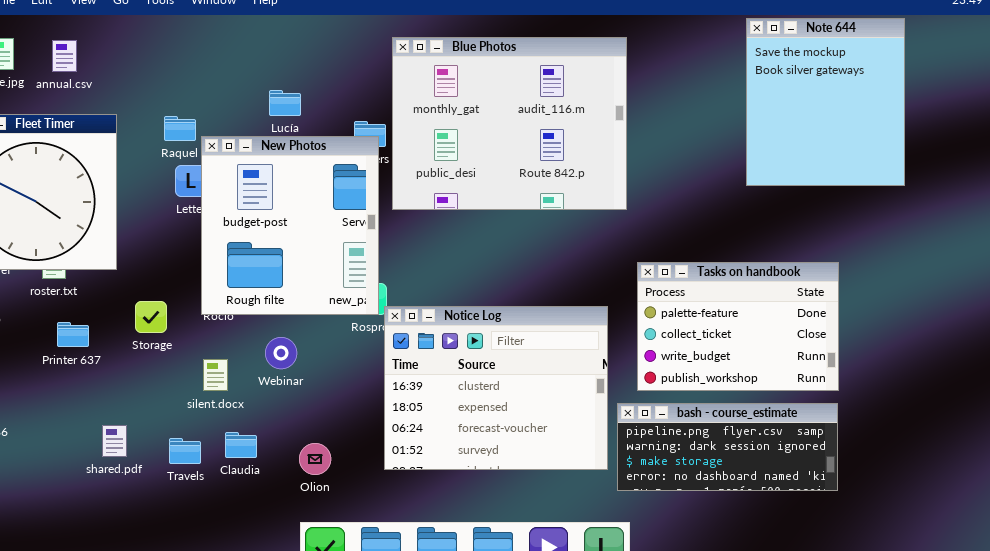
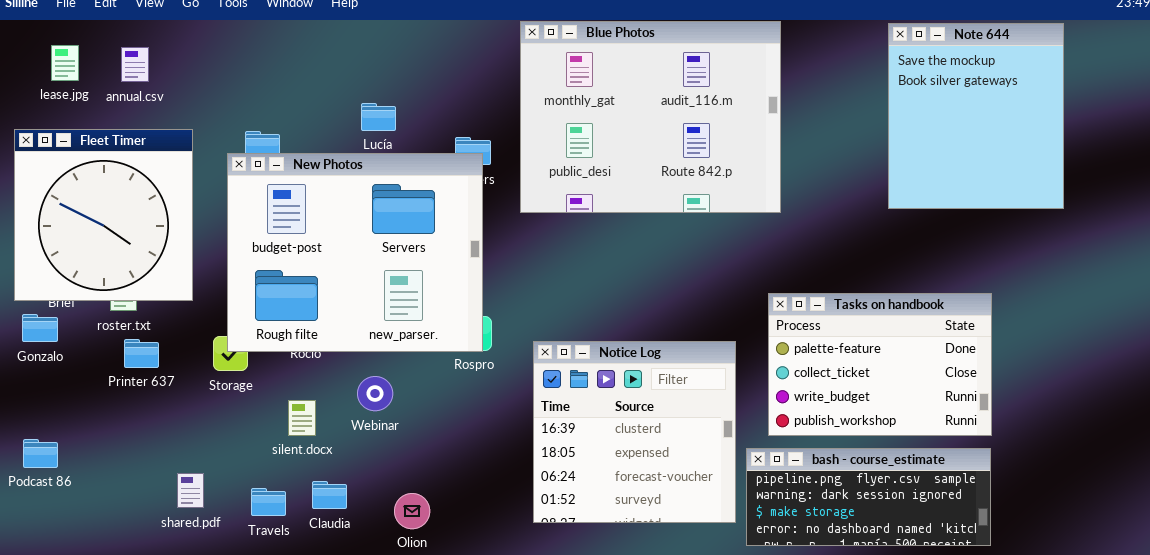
Blue Photos: [392,37,627,210] -> [520,21,781,213], moved
New Photos: [201,136,379,315] -> [227,153,483,352], resized
Notice Log: [384,306,608,470] -> [533,341,736,523], resized
Printer 637: [57,322,89,347] -> [124,339,159,368], moved

